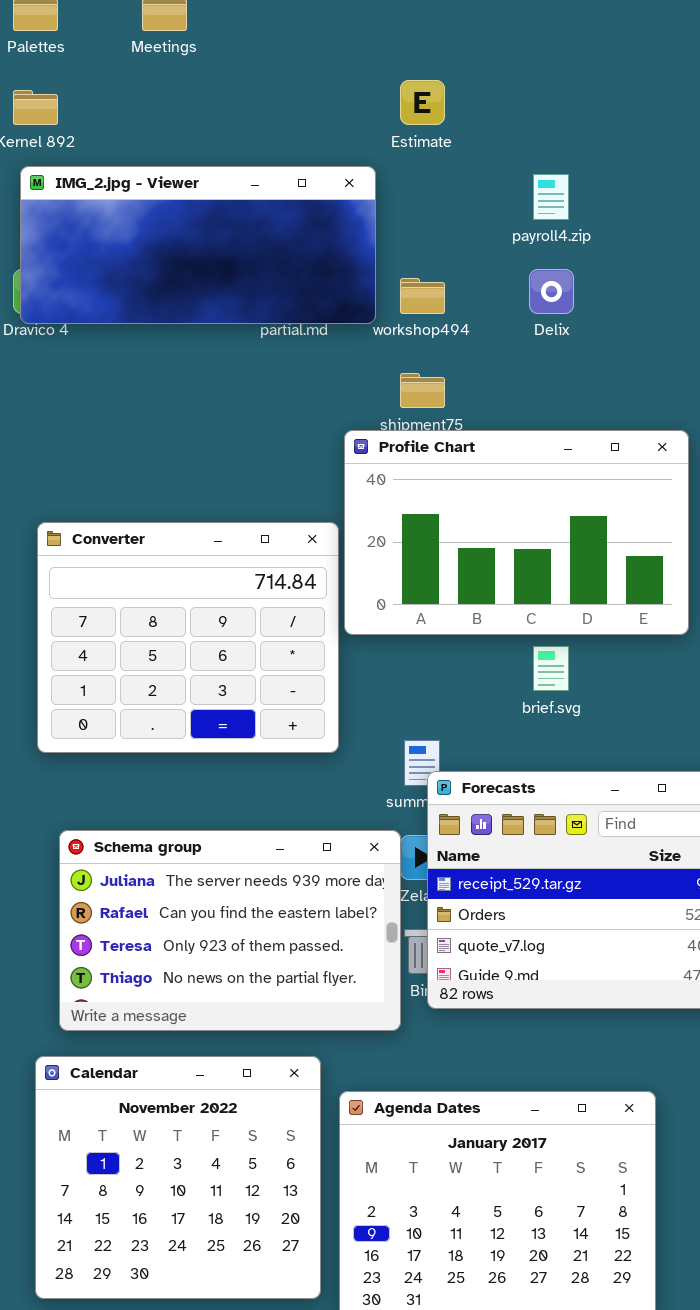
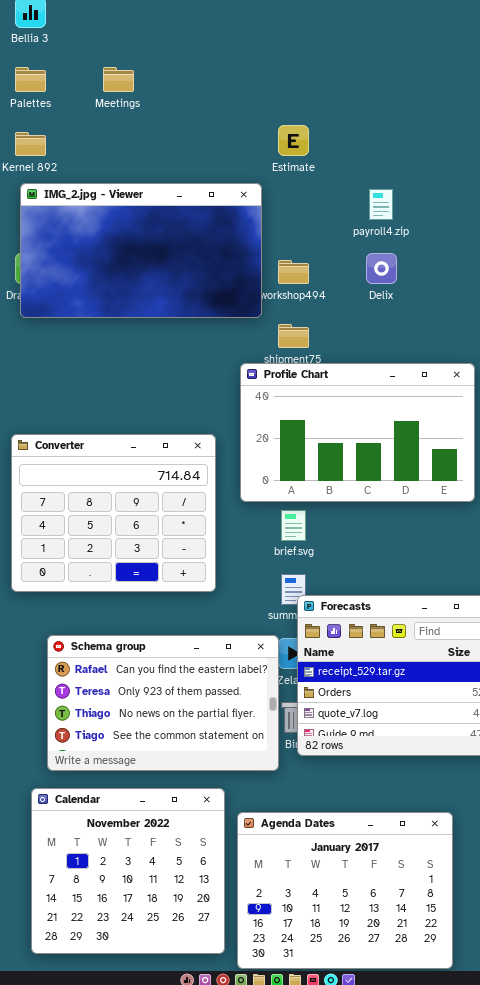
IMG_2.jpg - Viewer: [20,166,376,324] -> [20,183,262,318], resized
Converter: [37,522,339,753] -> [11,434,216,592], moved
brief.svg: [533,646,569,691] -> [281,510,306,541], moved
Schema group: [59,830,401,1031] -> [47,635,279,771], scrolled down 1 row

